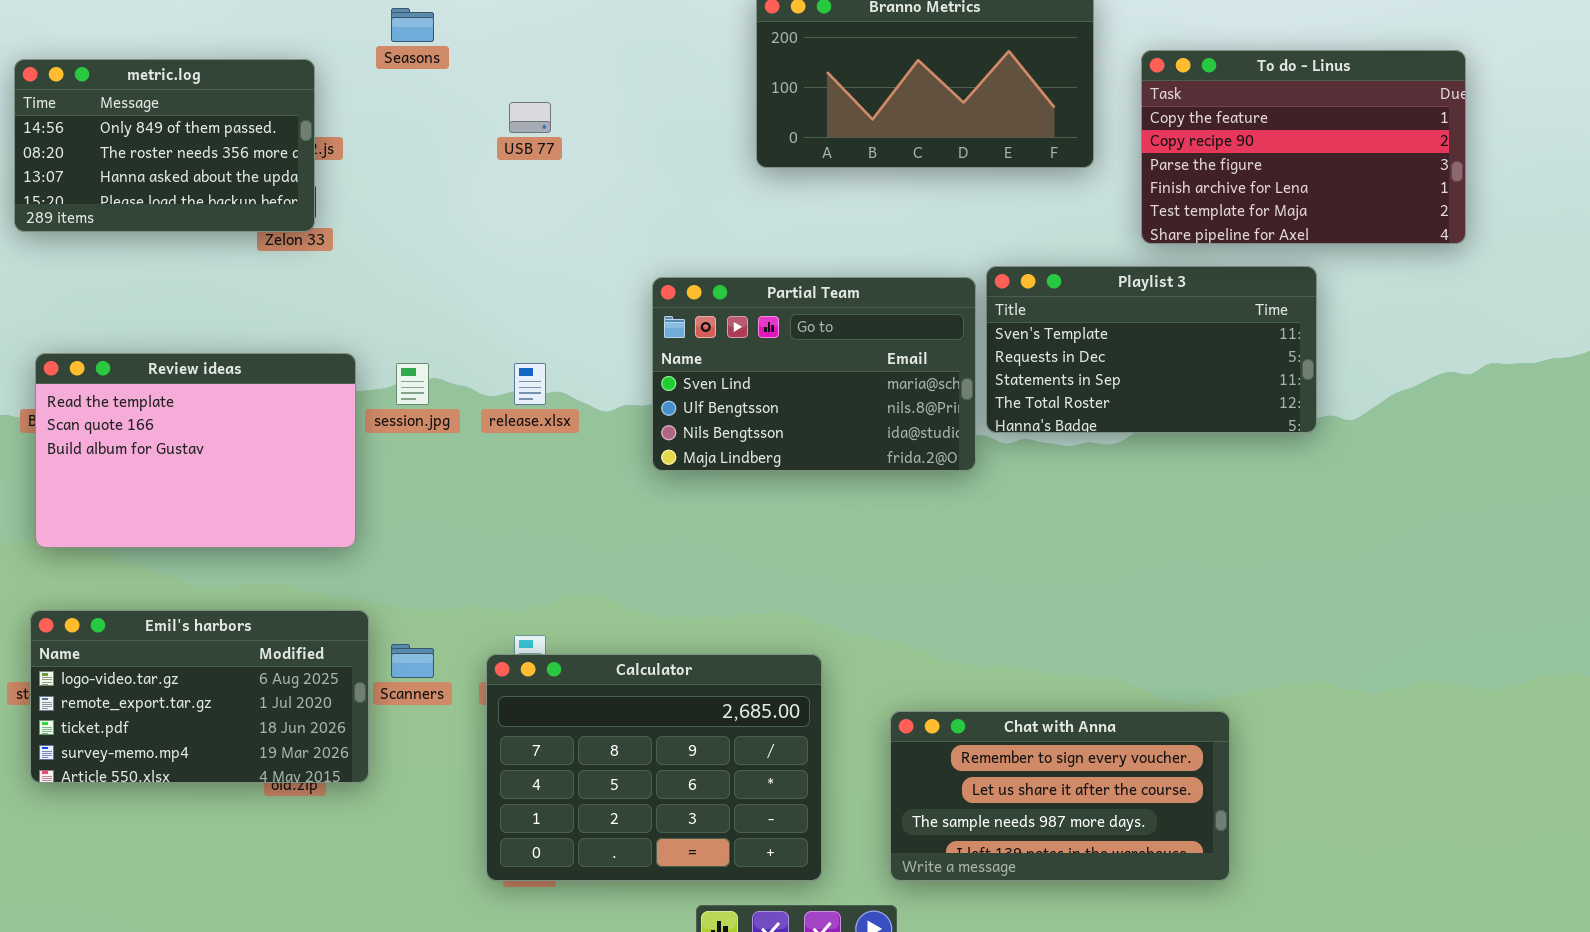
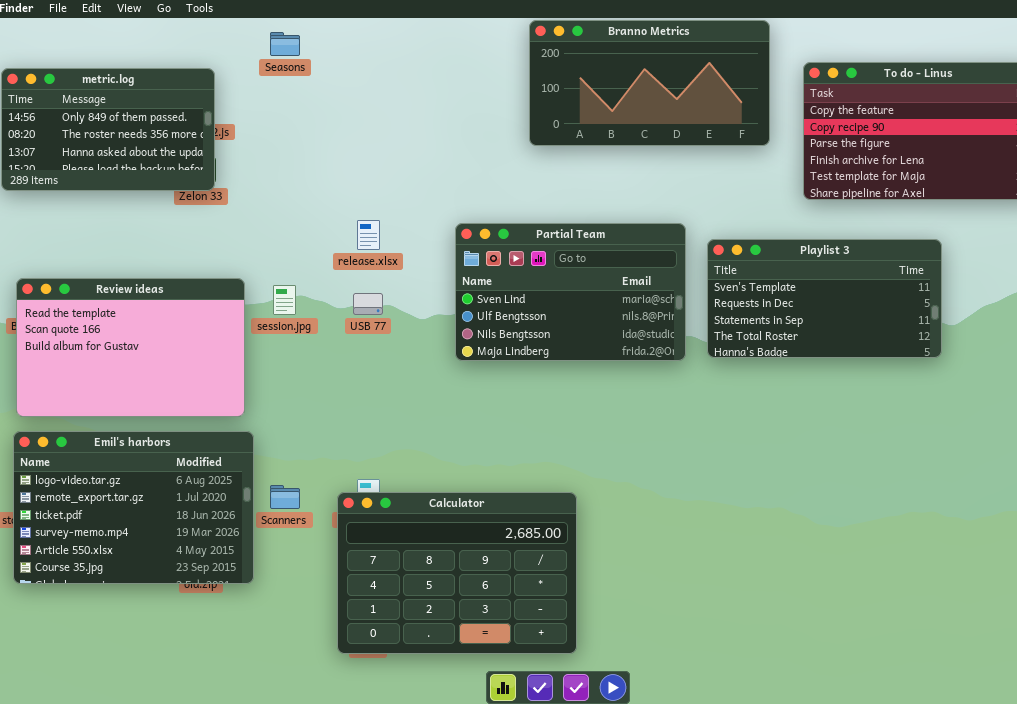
USB 77: [509,102,551,133] -> [353,293,383,315], moved
Playlist 3: [986,266,1317,433] -> [707,239,942,358], moved
release.xlsx: [514,363,546,405] -> [357,220,380,250], moved
Emil's harbors: [30,610,369,783] -> [13,431,254,584], resized
Chat with Anna: [890,711,1230,881] -> none, closed

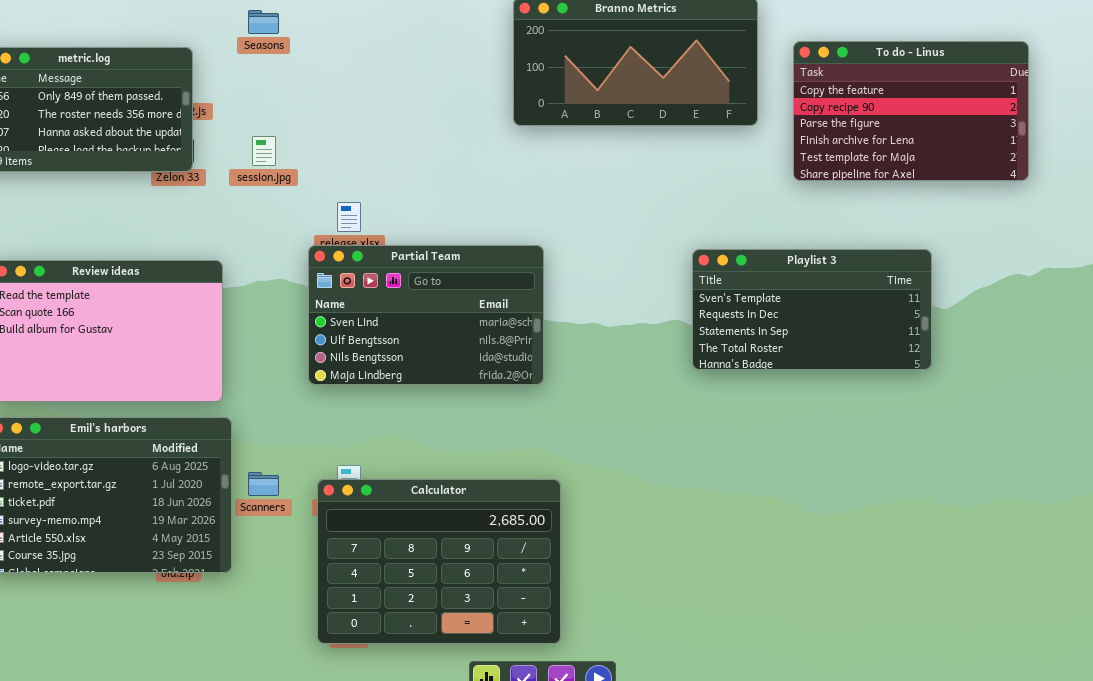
Partial Team: [455,223,686,361] -> [308,245,544,385], moved
Playlist 3: [707,239,942,358] -> [692,249,932,370], moved
session.jpg: [273,285,296,315] -> [252,136,276,166], moved

